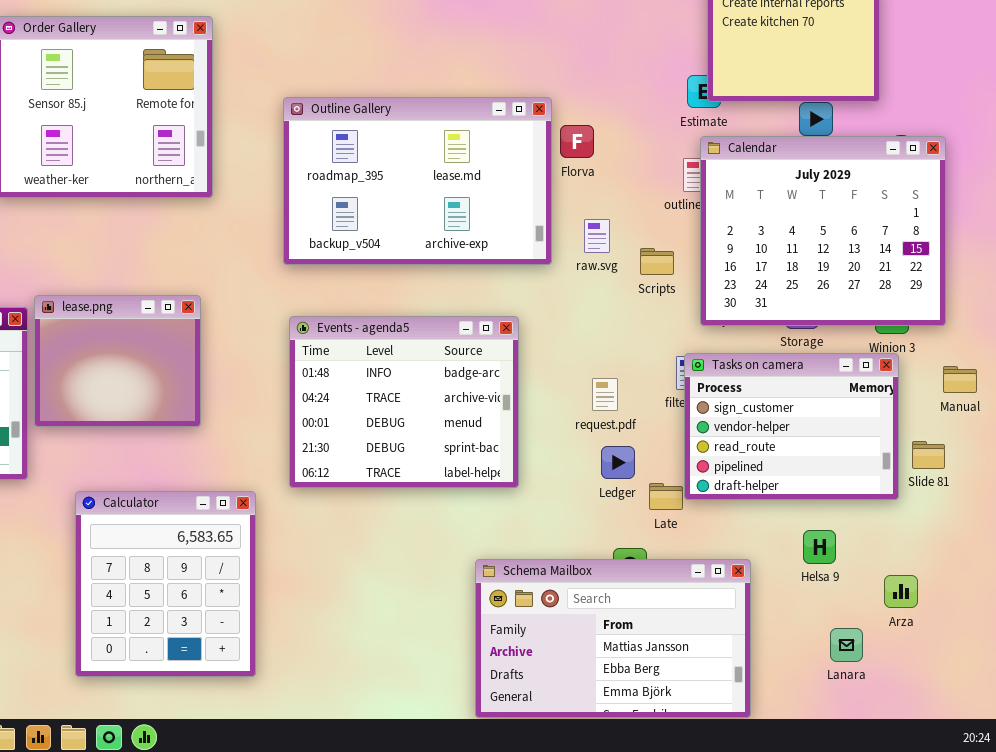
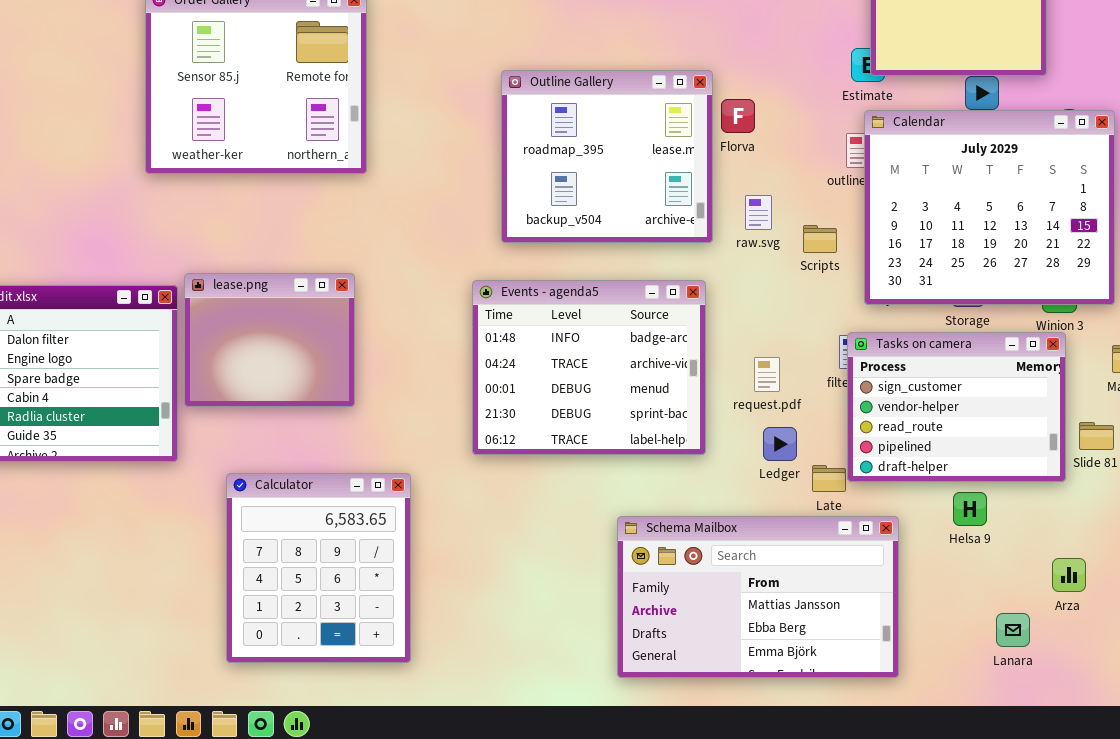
Outline Gallery: [283,97,552,265] -> [501,70,713,243], resized
Events - agenda5: [289,316,519,488] -> [472,280,706,455], moved
Helsa 9: [803,530,836,564] -> [953,492,987,526], moved
Schema Mailbox: [475,559,751,718] -> [617,516,899,678], moved

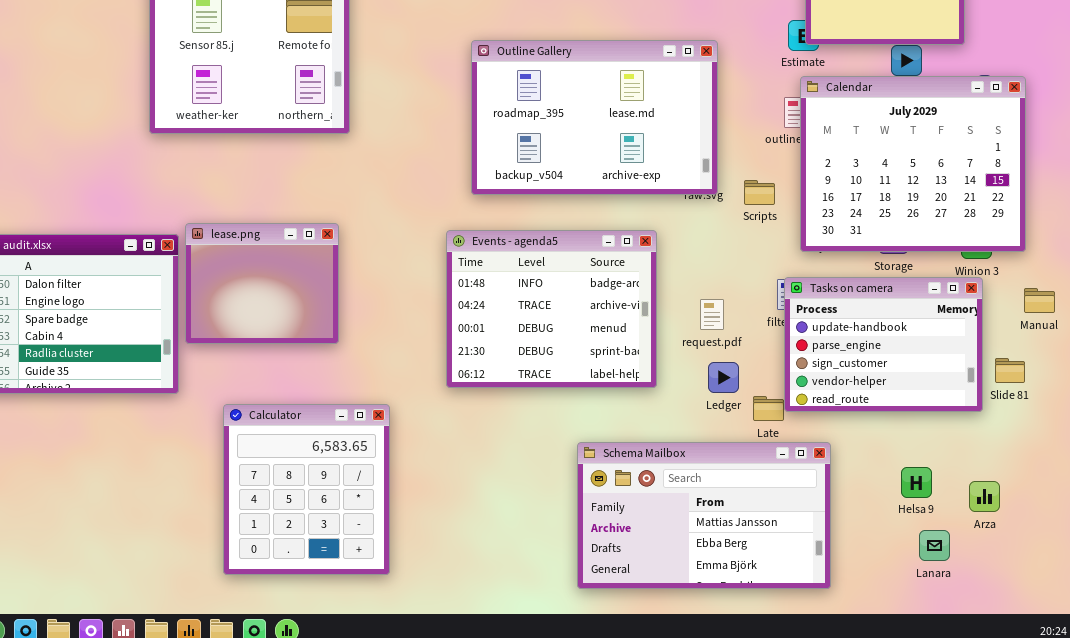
Outline Gallery: [501,70,713,243] -> [471,40,718,195], resized
Tasks on camera: [847,332,1066,482] -> [784,277,983,412], scrolled up 2 rows
Helsa 9: [953,492,987,526] -> [901,467,932,498], moved

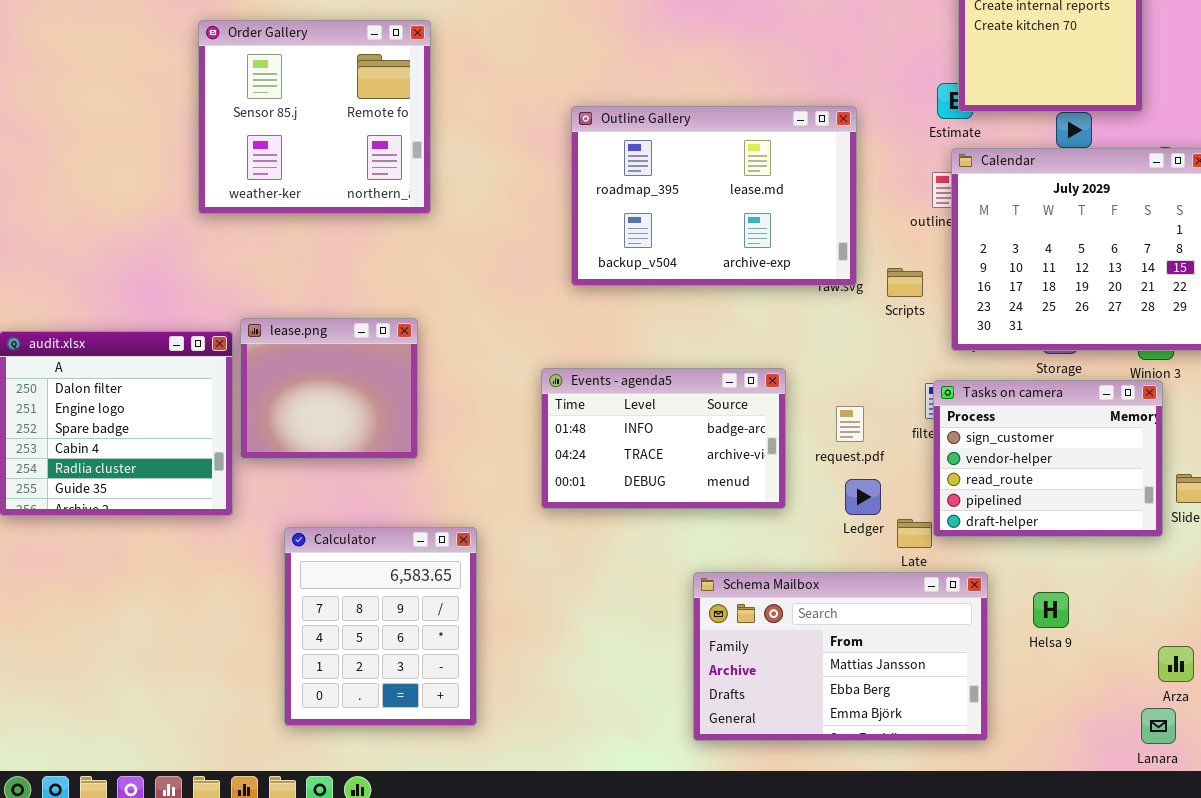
Events - agenda5: [446,230,657,388] -> [541,368,786,509], resized
Tasks on camera: [784,277,983,412] -> [933,380,1163,537], scrolled down 2 rows
Helsa 9: [901,467,932,498] -> [1033,592,1069,628], moved
Arza: [969,481,1000,512] -> [1158,646,1194,682], moved
Lanara: [919,530,950,561] -> [1141,708,1176,744], moved

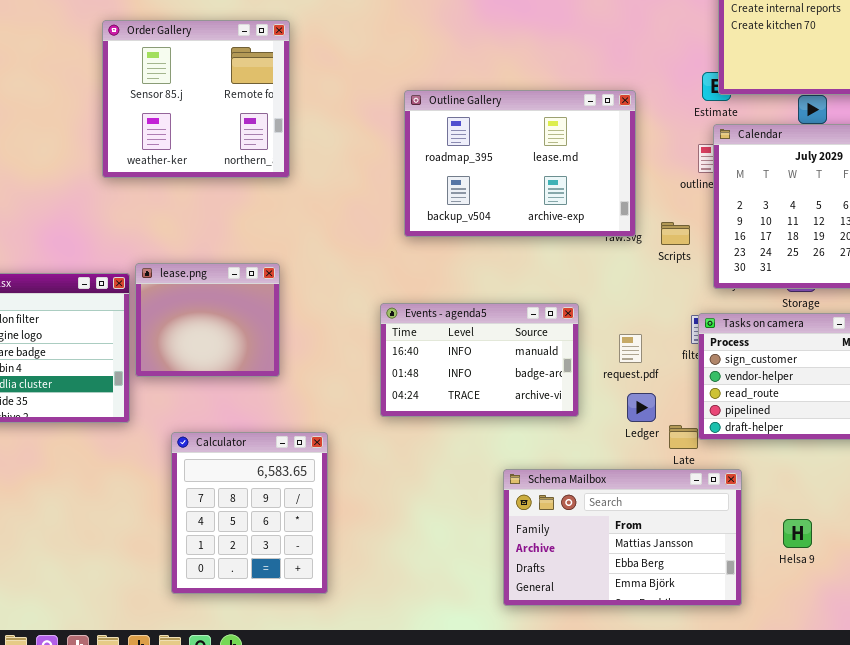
Events - agenda5: [541,368,786,509] -> [380,303,579,417], scrolled up 1 row
Helsa 9: [1033,592,1069,628] -> [783,519,812,548], moved

